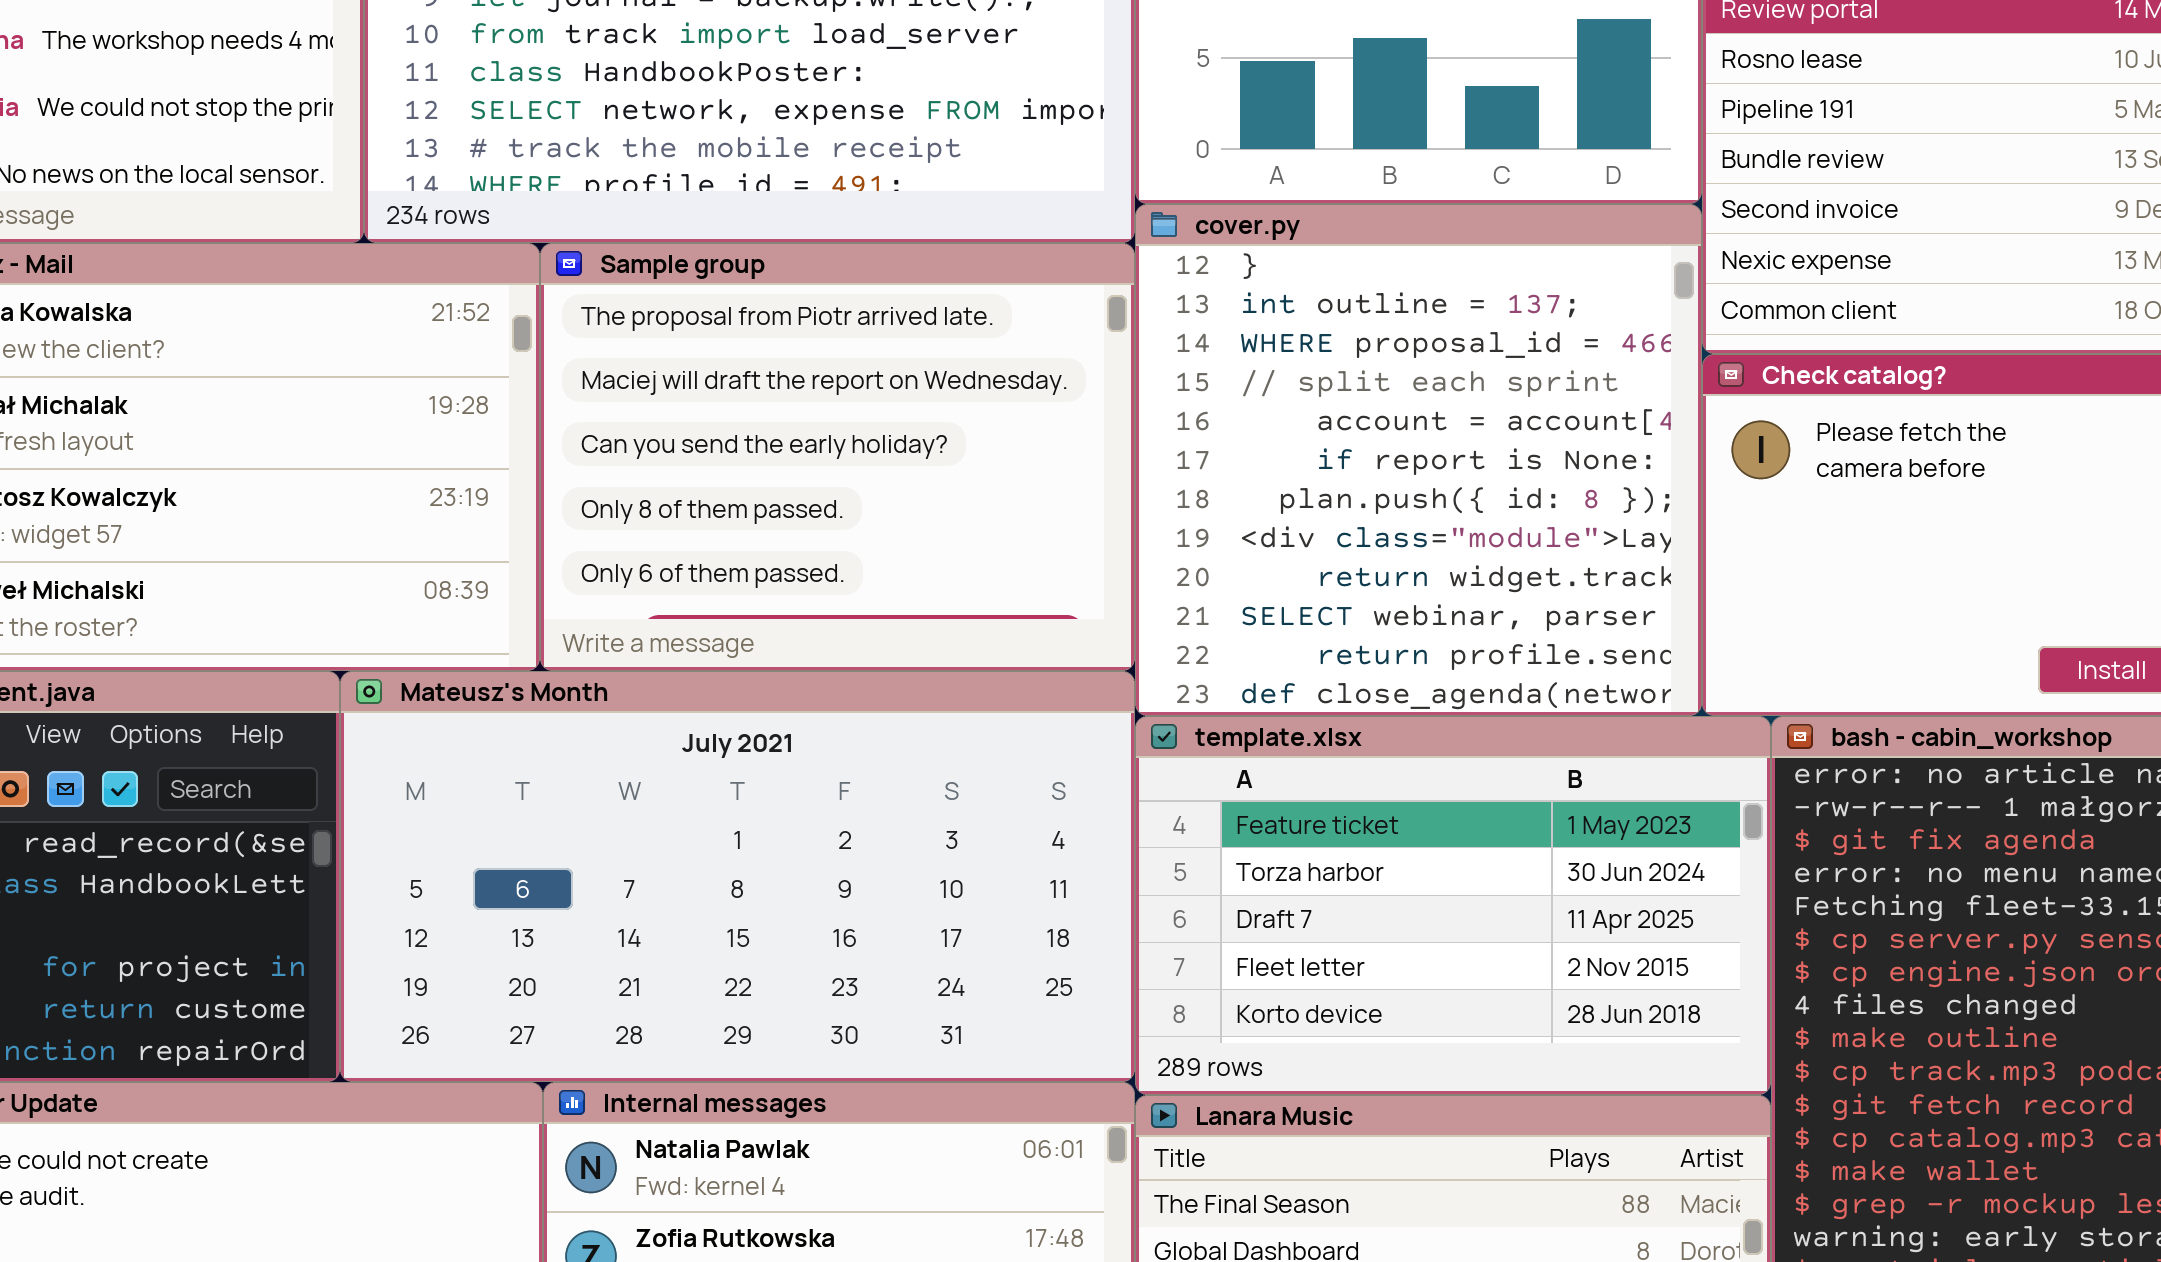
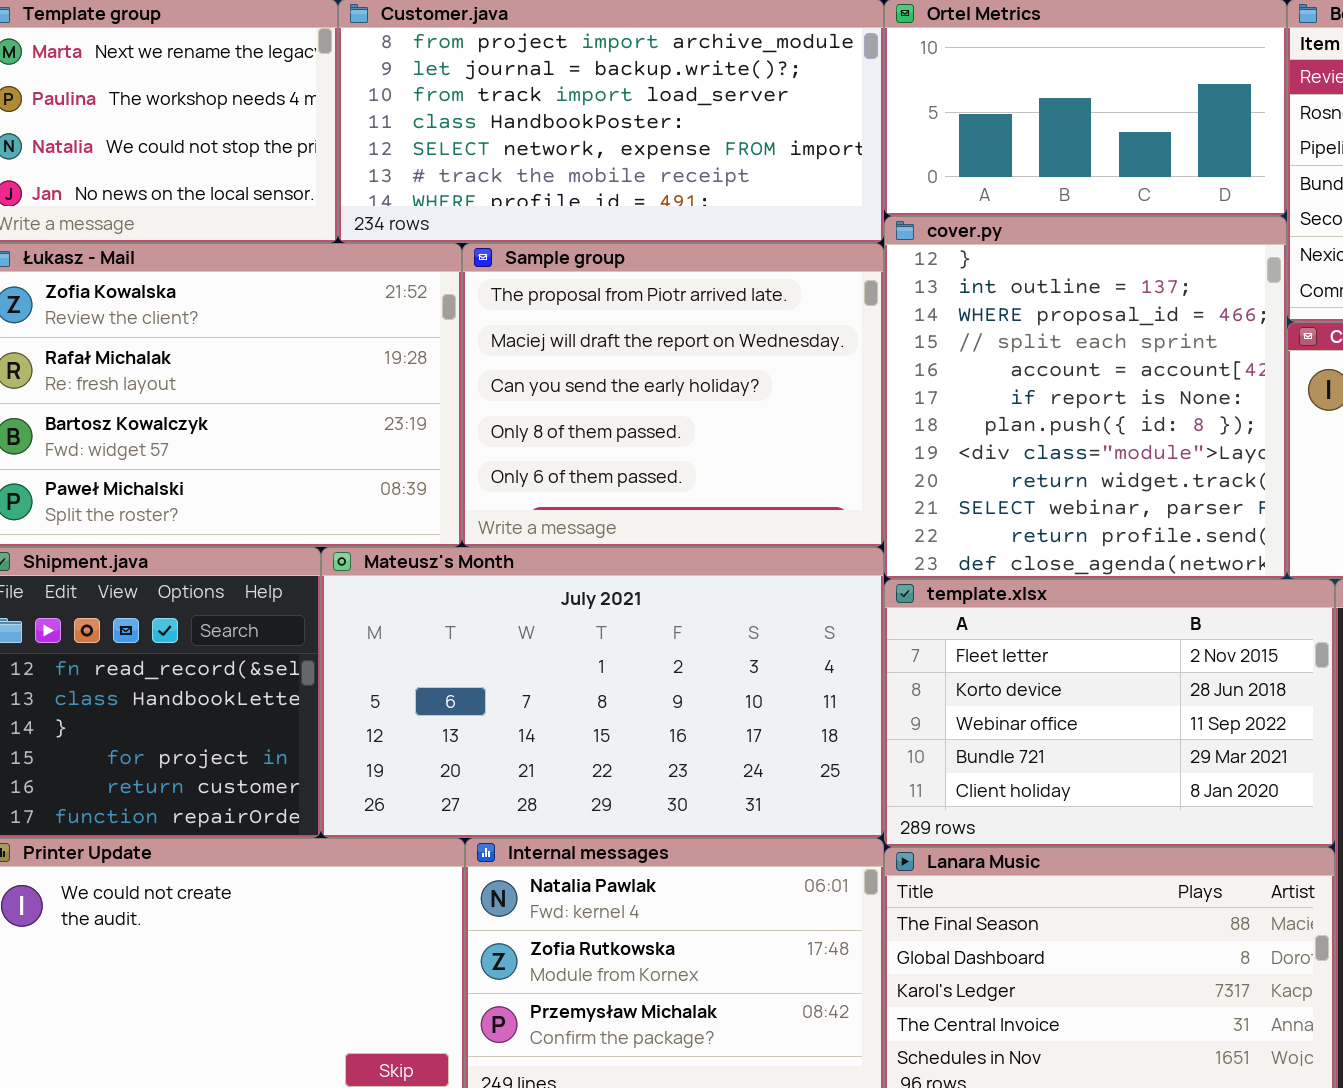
template.xlsx: [1135,716,1771,1095] -> [884,579,1335,847], scrolled down 3 rows

